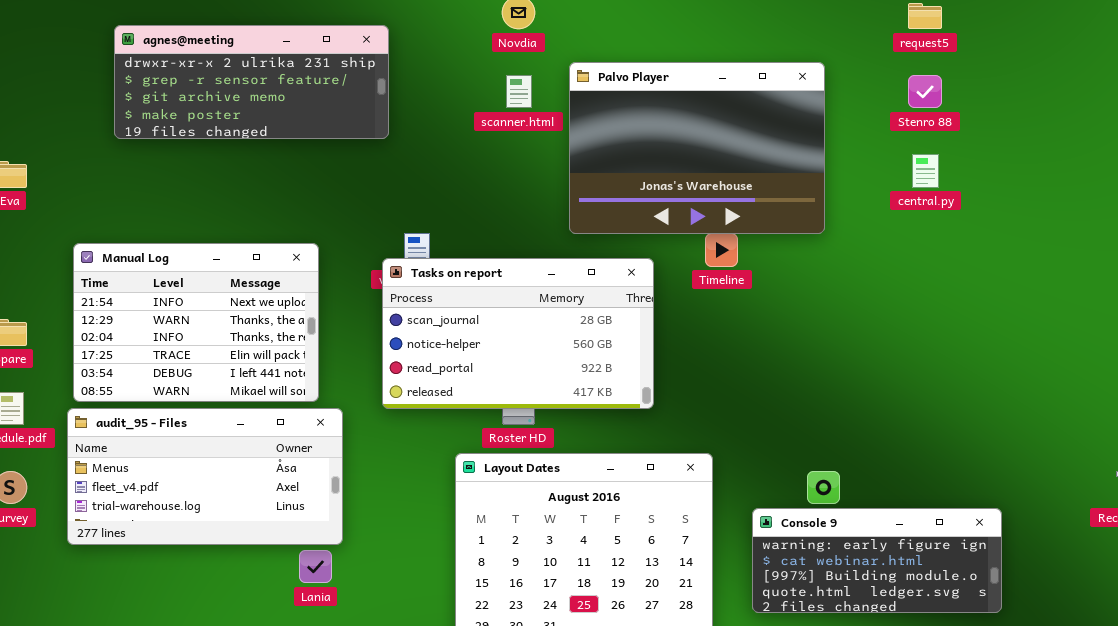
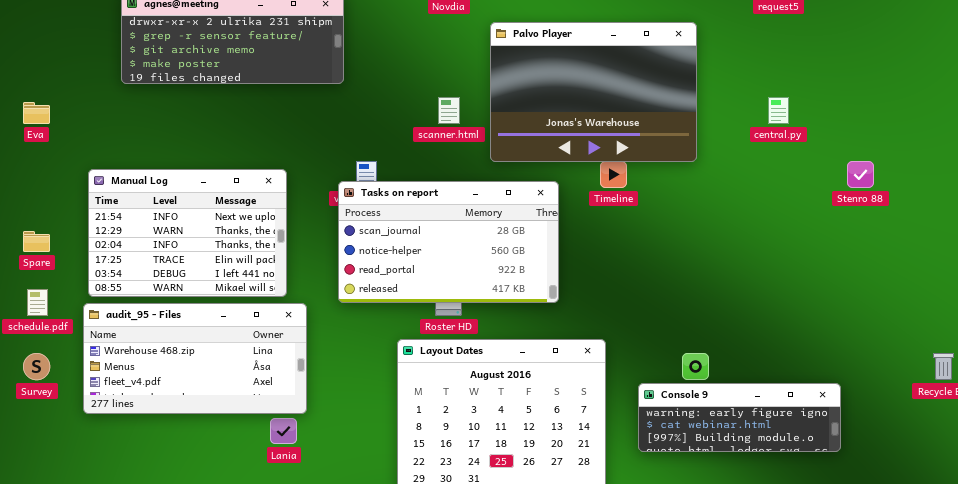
scanner.html: [506,75,532,108] -> [438,97,460,124], moved
Stenro 88: [908,75,942,108] -> [847,161,874,188], moved
audit_95 - Files: [67,408,343,545] -> [83,303,307,414], scrolled up 1 row
Console 9: [752,508,1002,613] -> [638,383,841,452], resized

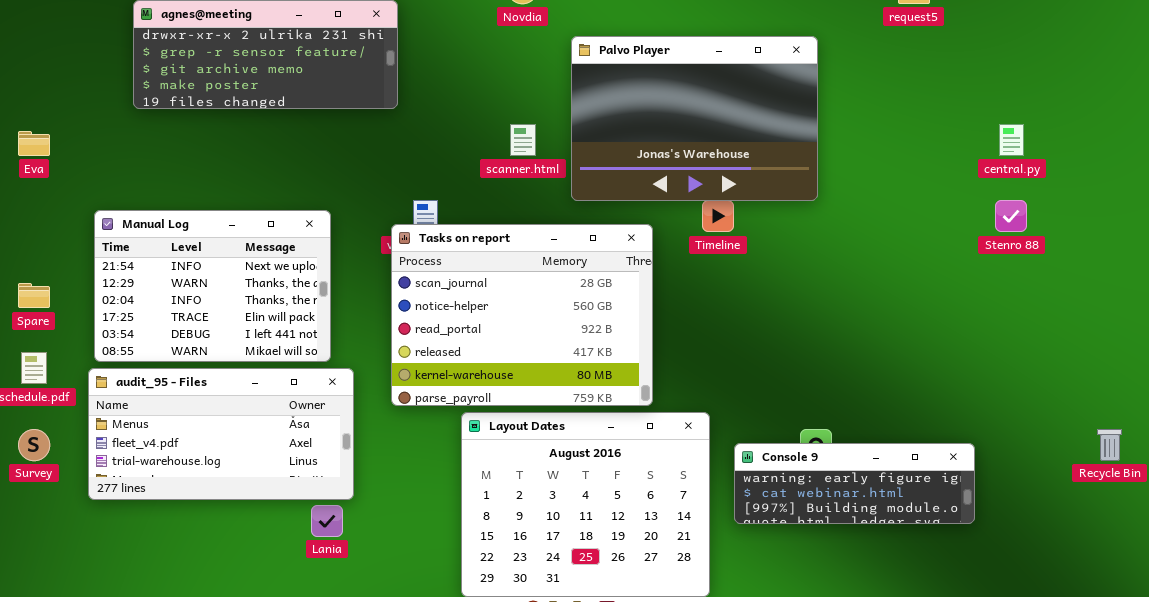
central.py: [768,97,789,124] -> [999,124,1024,156], moved
Tasks on report: [338,181,559,303] -> [391,224,653,406], resized
audit_95 - Files: [83,303,307,414] -> [88,368,354,500], scrolled down 1 row
Console 9: [638,383,841,452] -> [734,443,975,524], moved

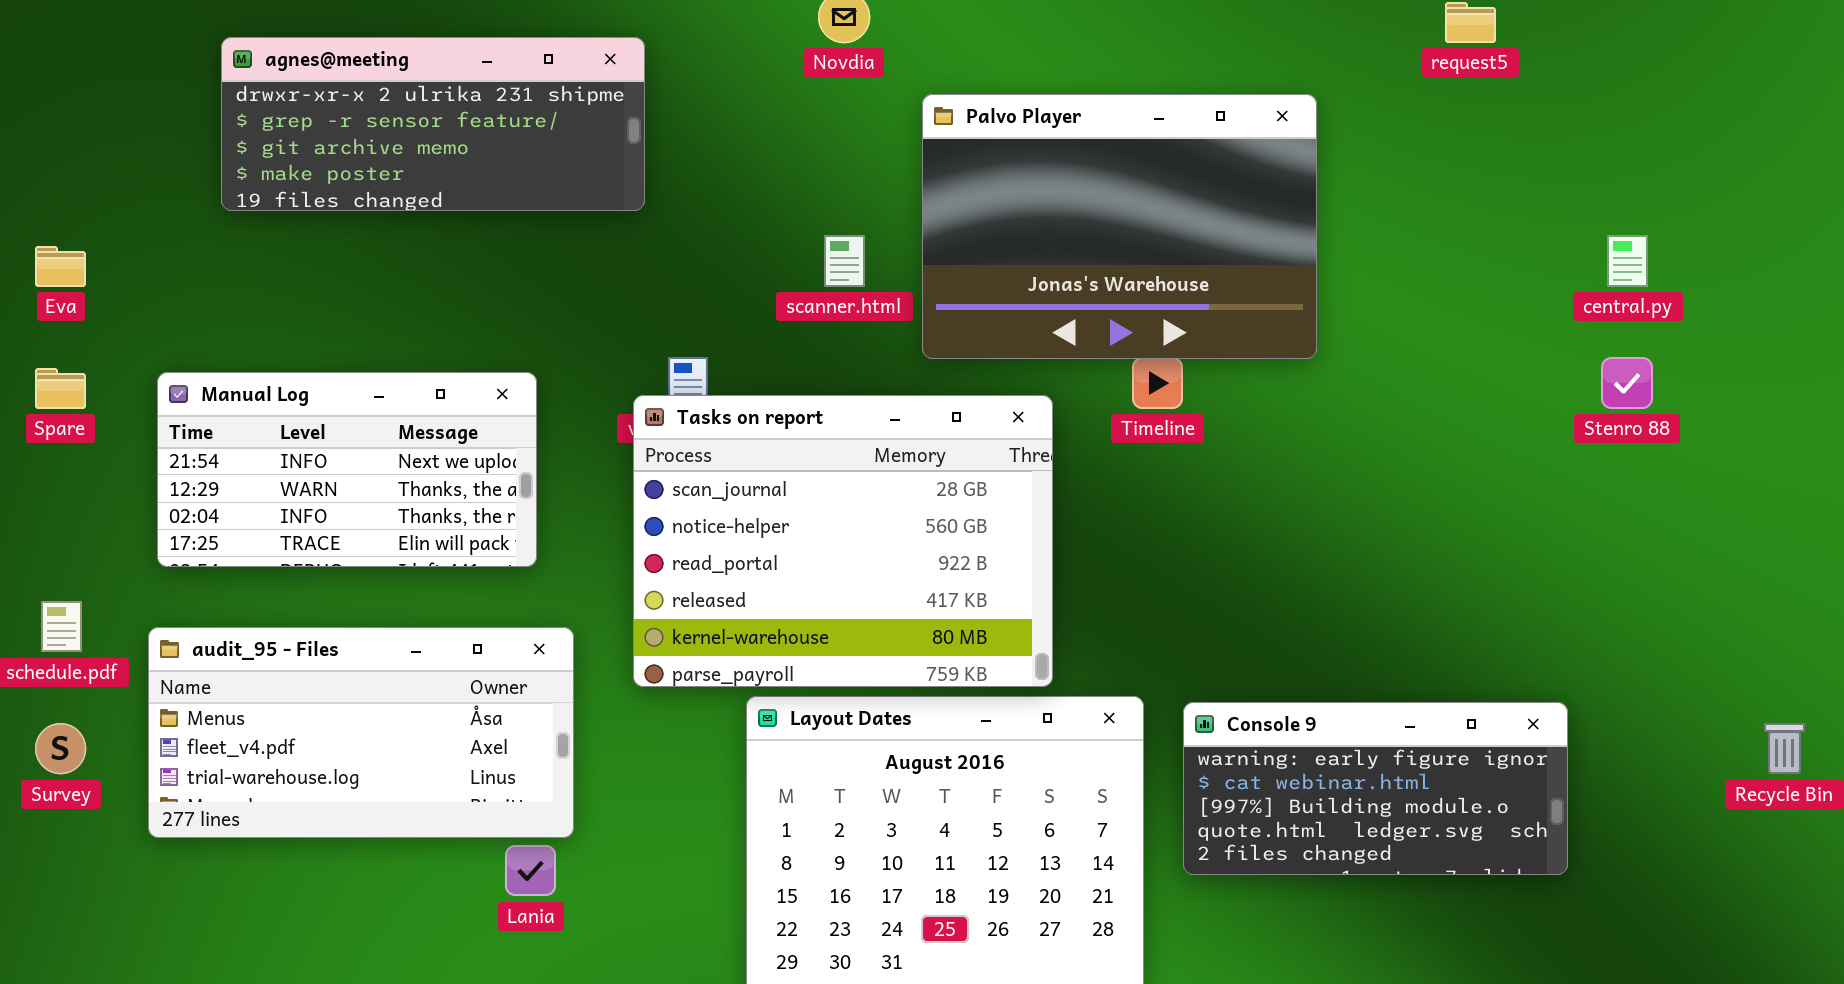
Manual Log: [94,210,331,362] -> [157,372,537,567], resized
Spare: [18,283,50,308] -> [35,368,86,409], moved
Console 9: [734,443,975,524] -> [1183,702,1568,875], resized

